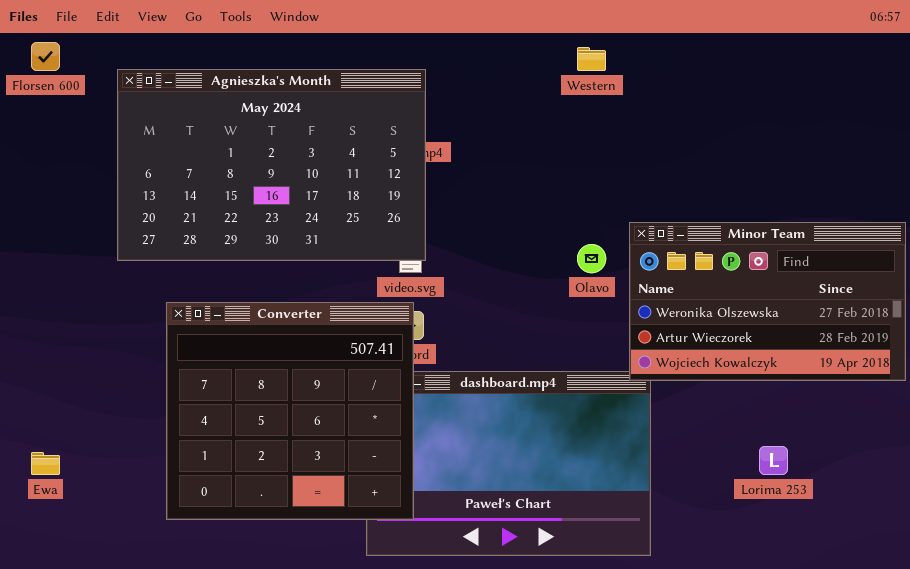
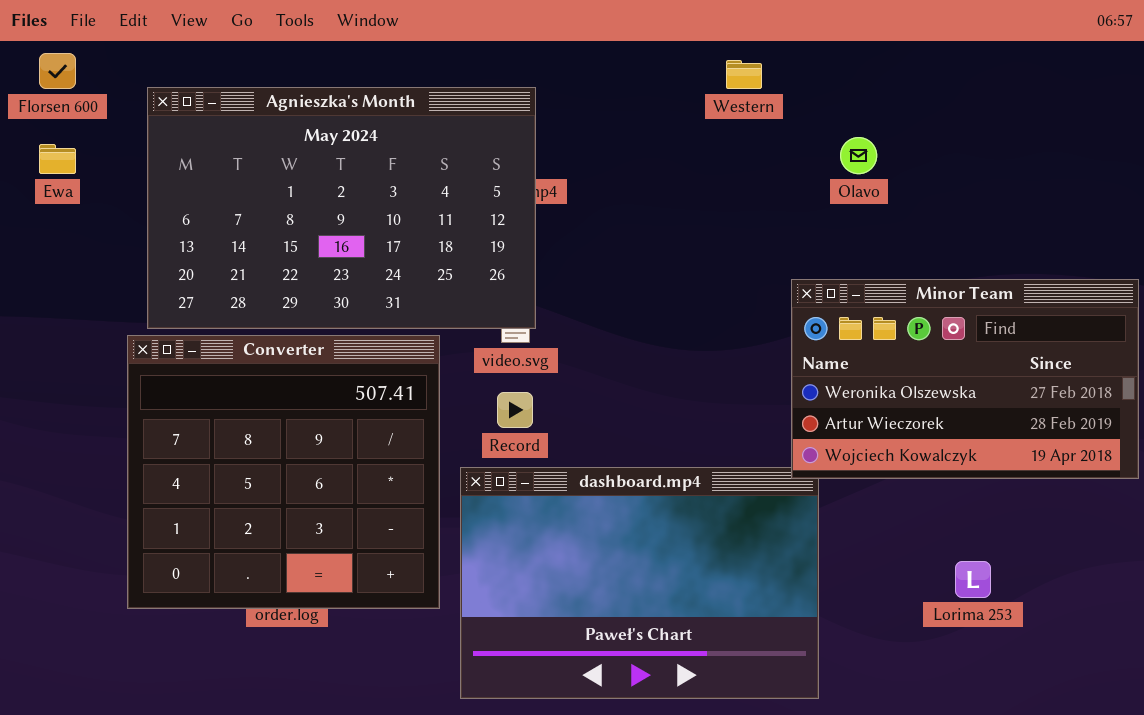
Olavo: [577,244,606,273] -> [840,137,877,174], moved
Converter: [166,302,414,520] -> [127,335,440,609], moved
Ewa: [31,452,60,475] -> [39,144,76,174], moved

